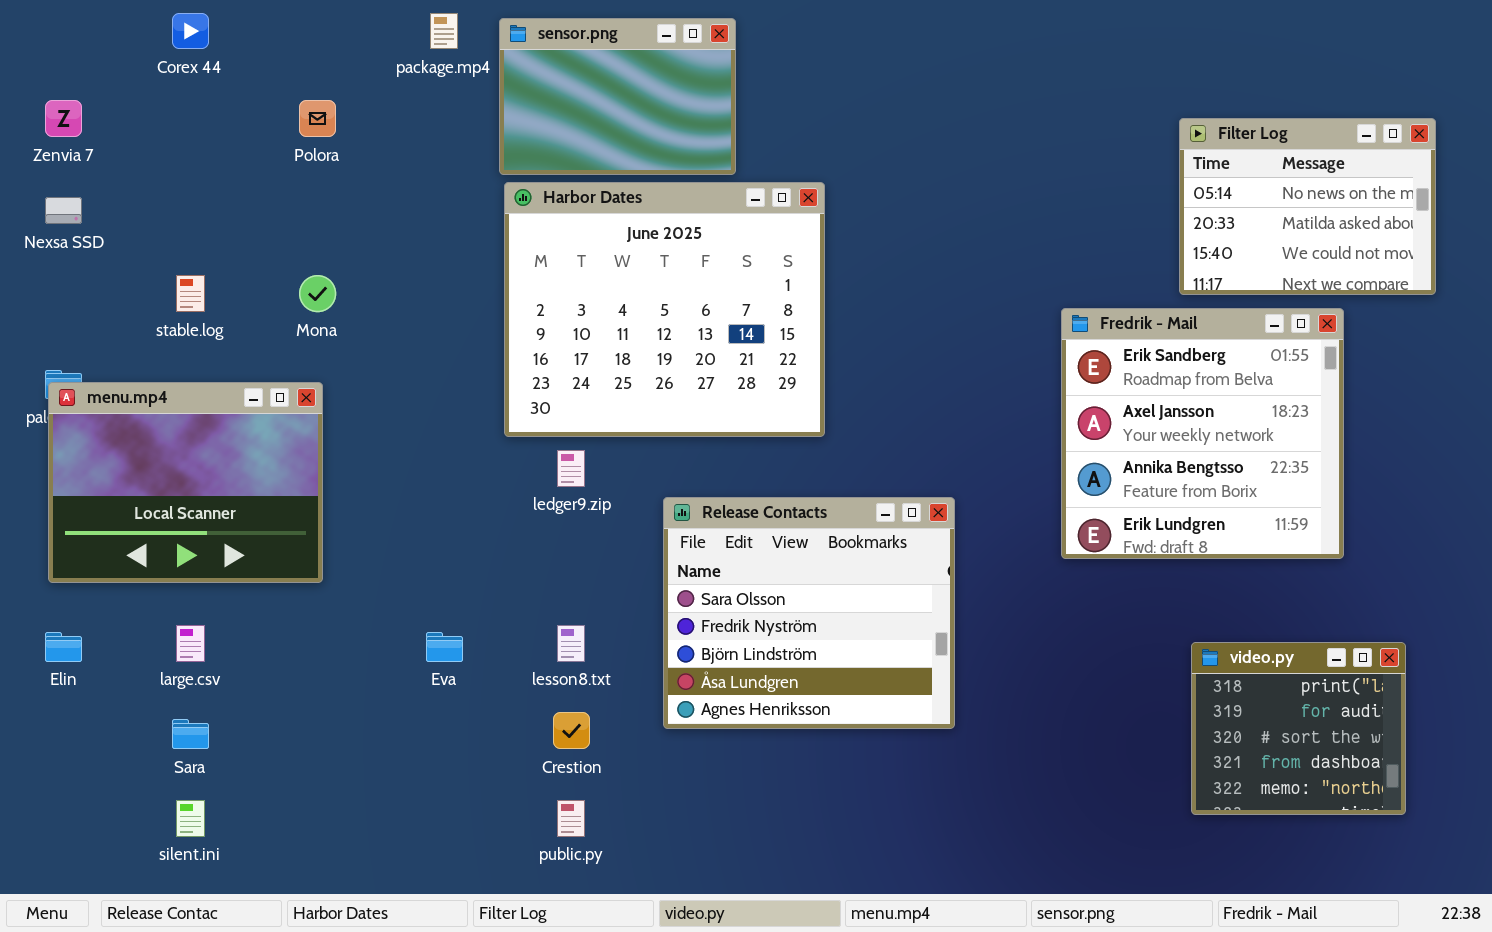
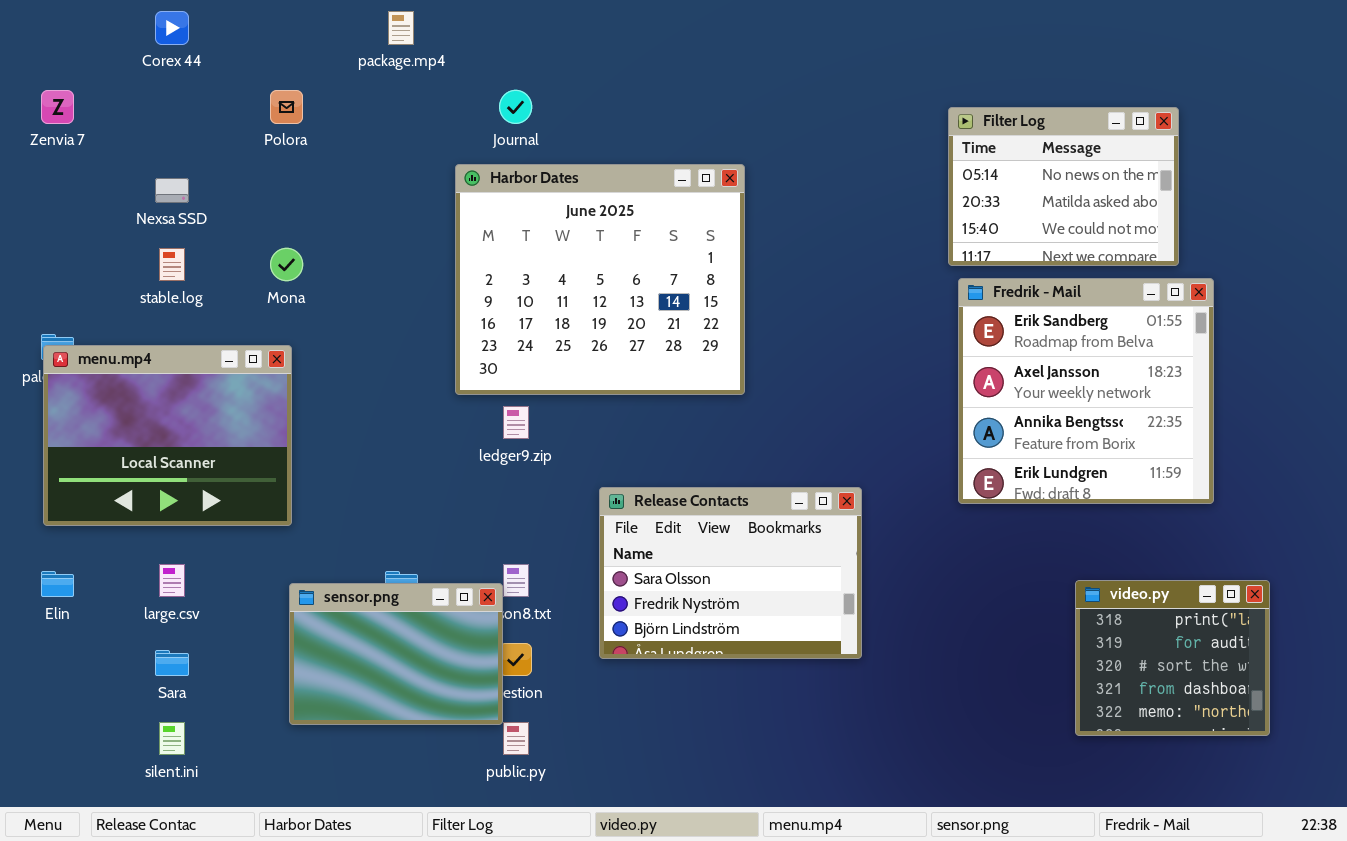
sensor.png: [499,18,736,175] -> [289,583,503,725], moved
Filter Log: [1179,118,1436,295] -> [948,107,1179,266], moved
Nexsa SSD: [45,197,82,224] -> [155,178,189,203], moved
Release Contacts: [663,497,955,729] -> [599,487,862,659], resized

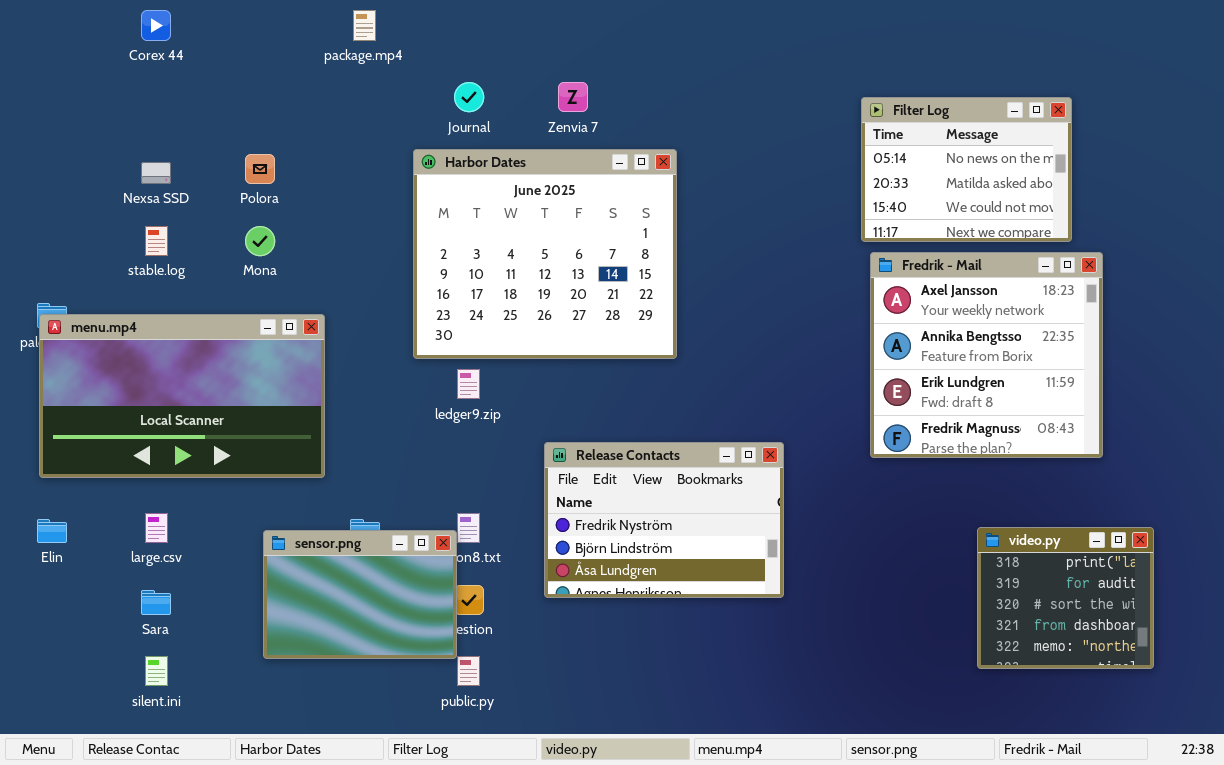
Zenvia 7: [41,90,74,124] -> [558,82,588,112], moved
Polora: [270,90,303,124] -> [245,154,275,184], moved
Fredrik - Mail: [958,278,1214,504] -> [870,252,1103,458], scrolled down 1 row
menu.mp4: [43,345,292,526] -> [39,314,325,478], resized
Release Contacts: [599,487,862,659] -> [544,442,784,598], scrolled down 1 row

